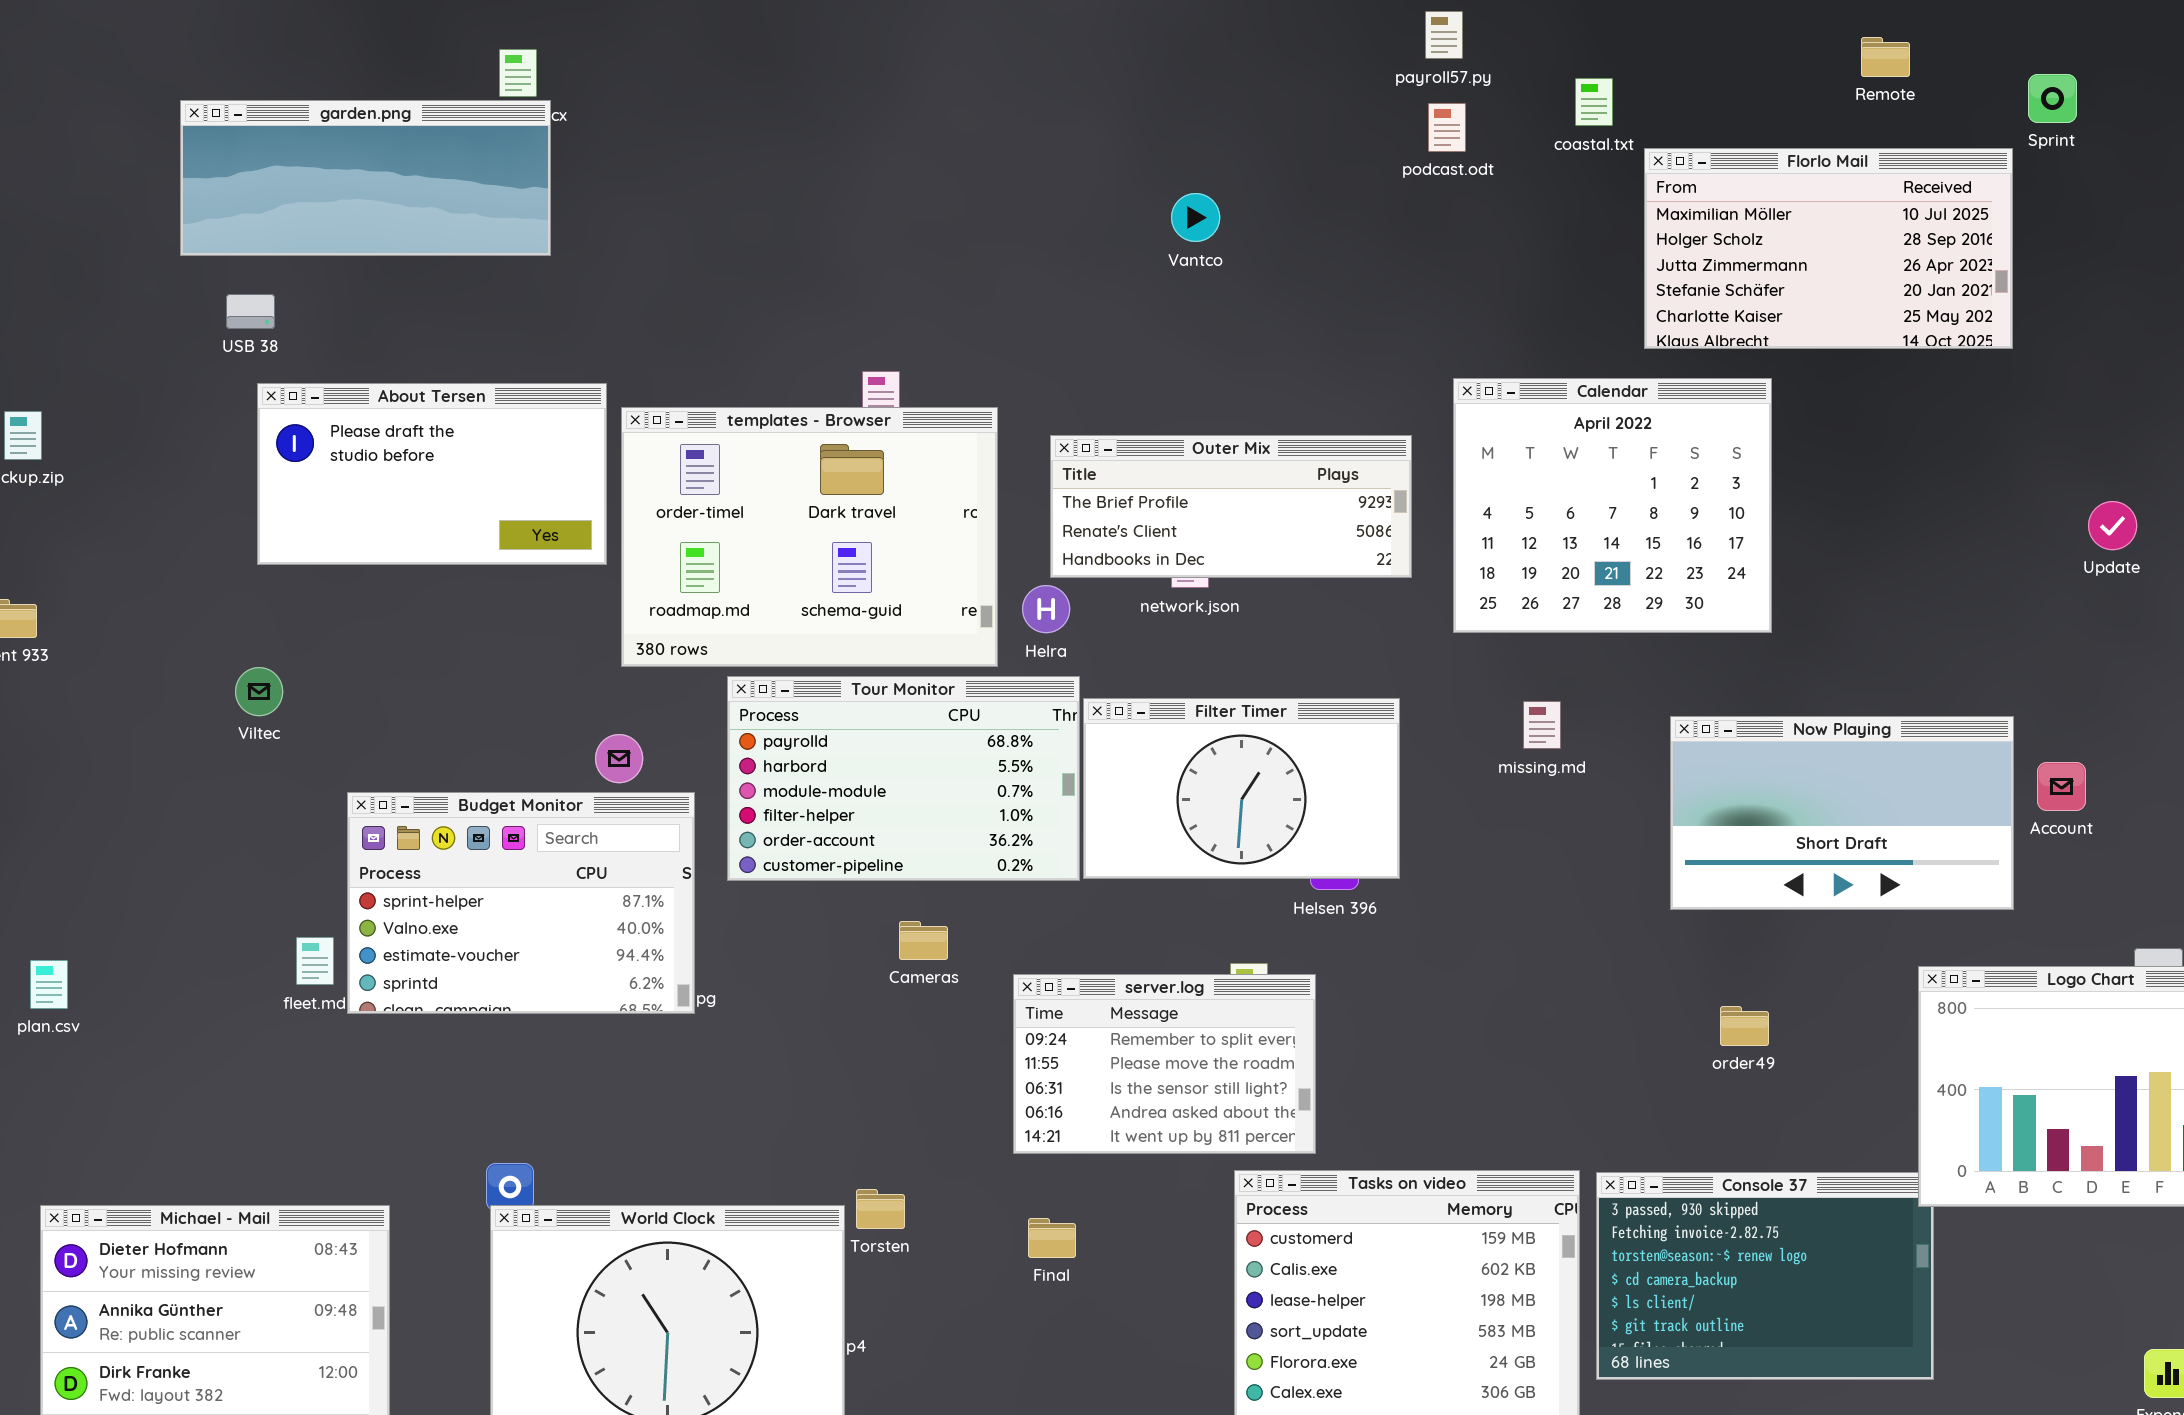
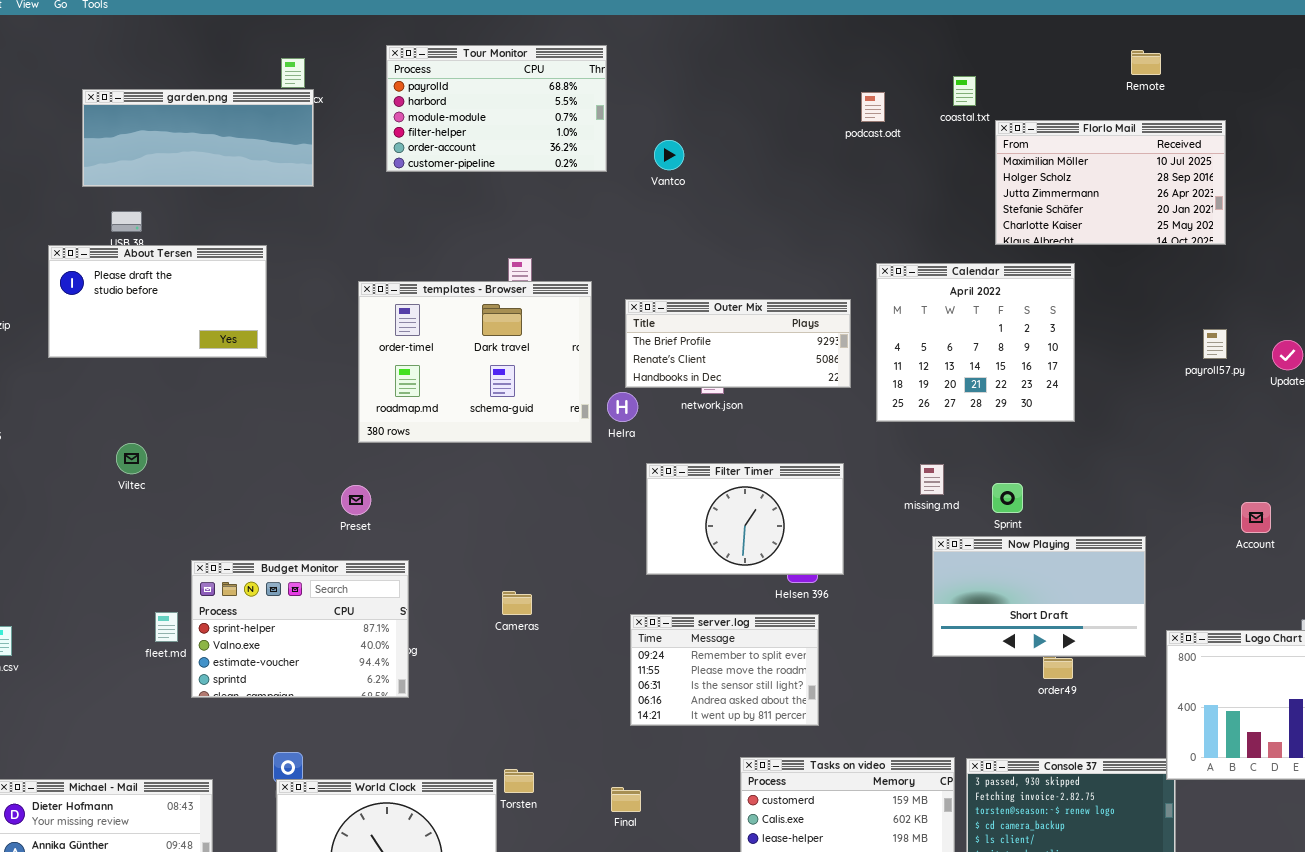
payroll57.py: [1425,11,1463,59] -> [1203,329,1227,359], moved
Sprint: [2028,74,2077,123] -> [992,483,1023,513], moved
Vantco: [1171,193,1220,242] -> [654,140,684,170], moved
About Tersen: [257,383,607,565] -> [48,245,267,358], moved
Tour Monitor: [727,676,1080,881] -> [386,45,607,172], moved
Now Playing: [1670,716,2014,910] -> [932,536,1146,657], moved
Budget Monitor: [347,792,695,1014] -> [191,560,409,698], moved
Cameras: [899,921,948,960] -> [502,591,532,615], moved
server.log: [1013,974,1316,1154] -> [630,614,819,726], moved

